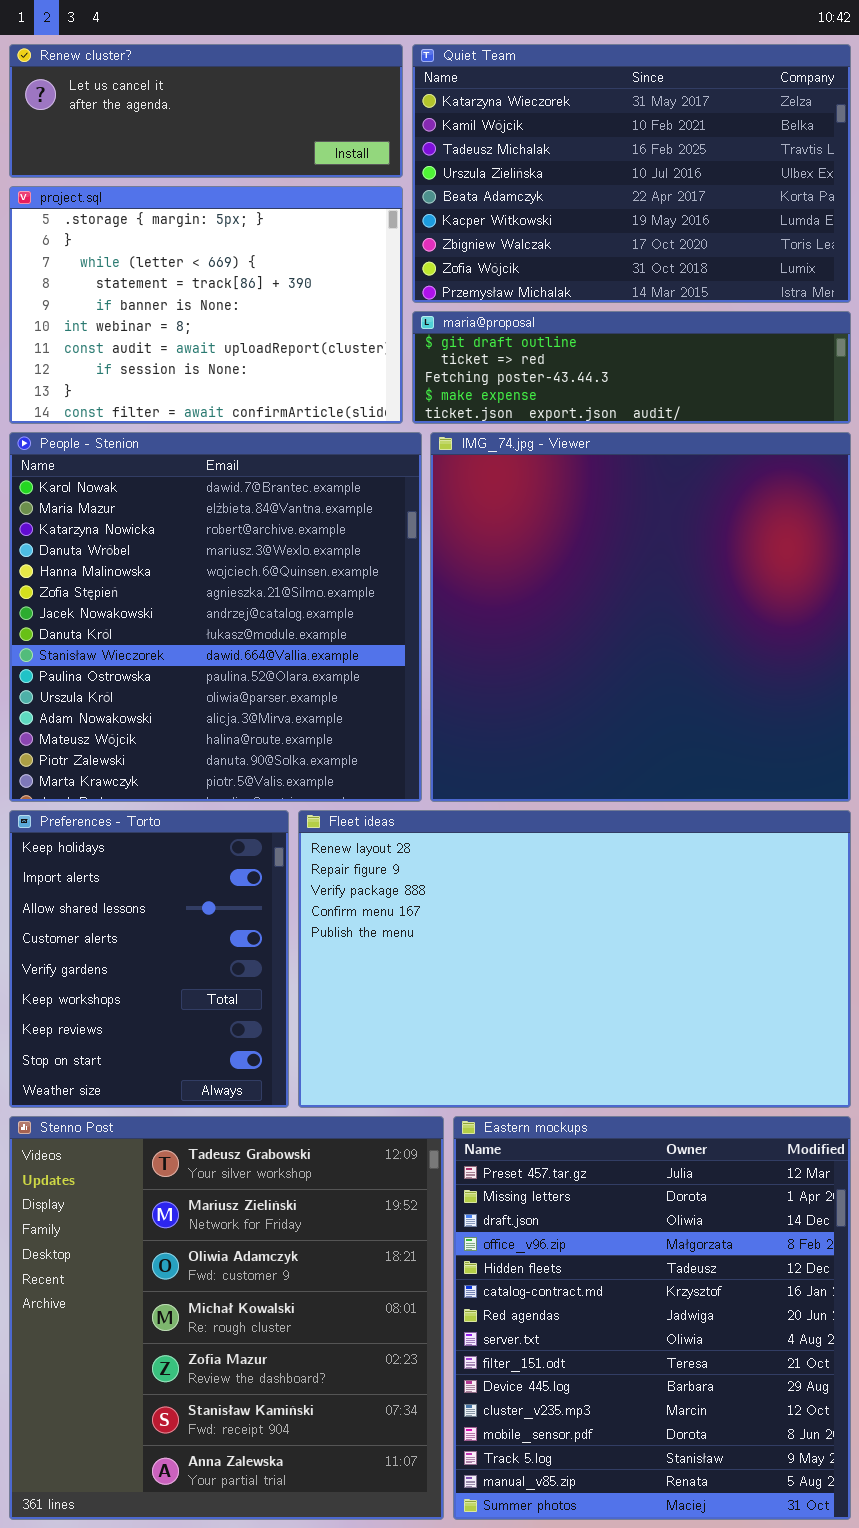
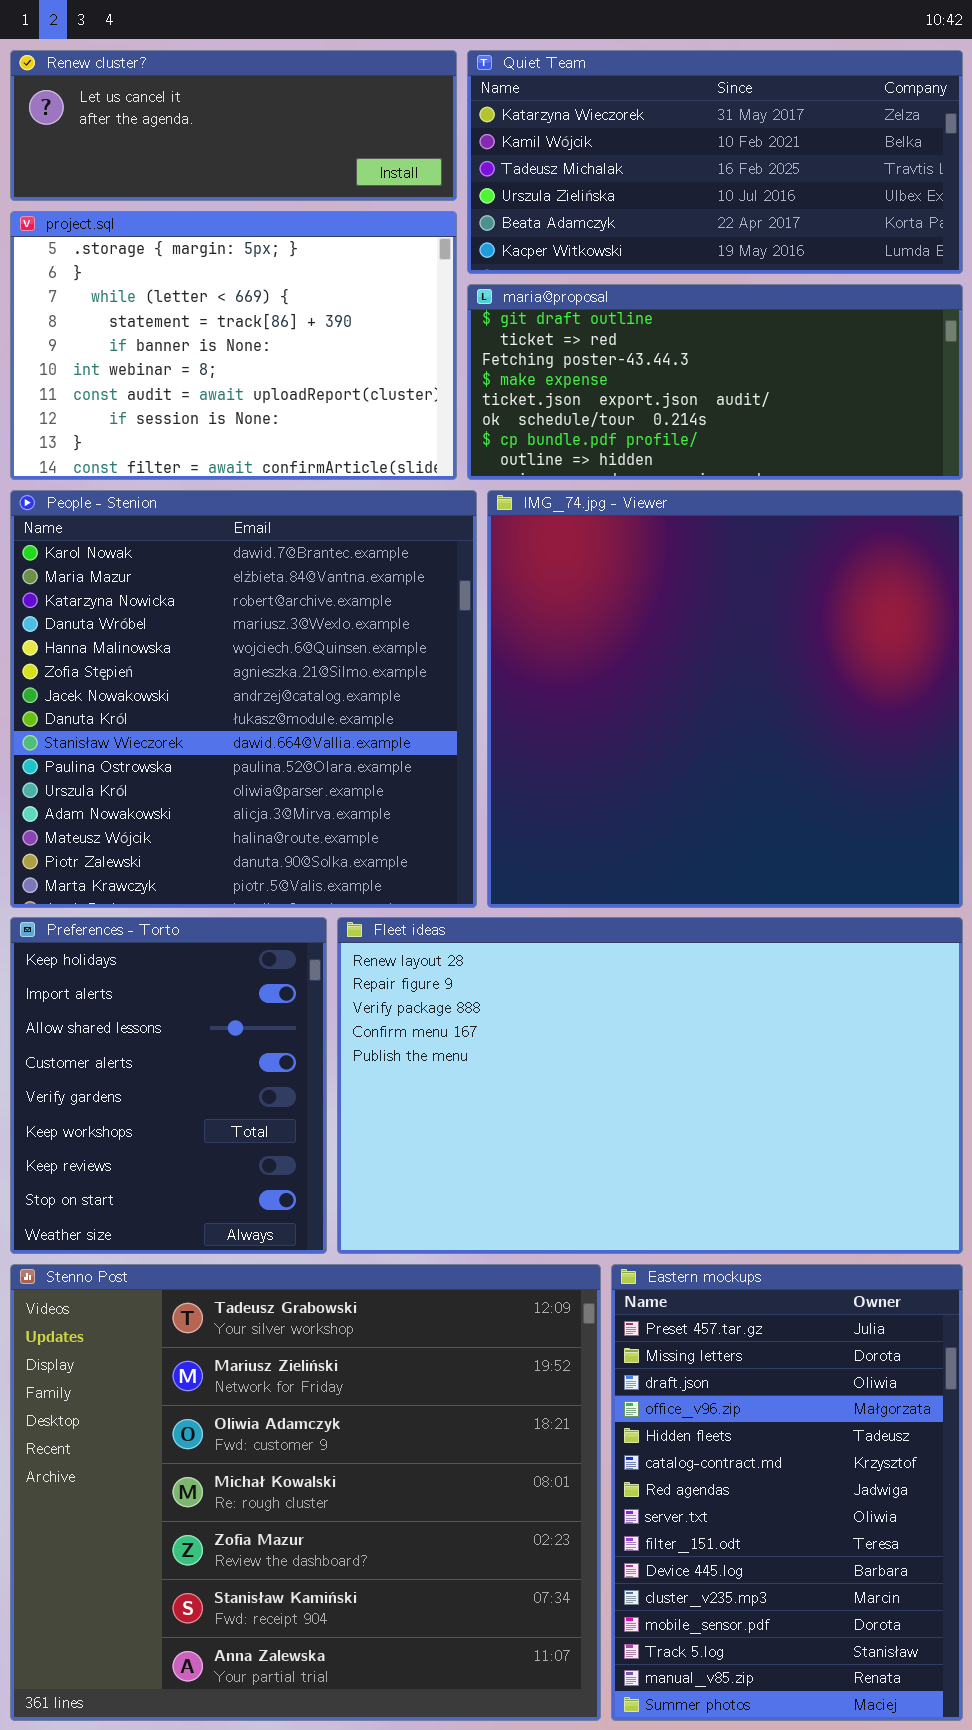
Quiet Team: [412,44,851,303] -> [467,50,963,274], resized
maria@proposal: [412,311,851,424] -> [467,284,963,480], resized
Stenno Post: [9,1116,444,1520] -> [10,1264,601,1721], resized
Eastern mockups: [453,1116,851,1520] -> [611,1264,963,1721], resized

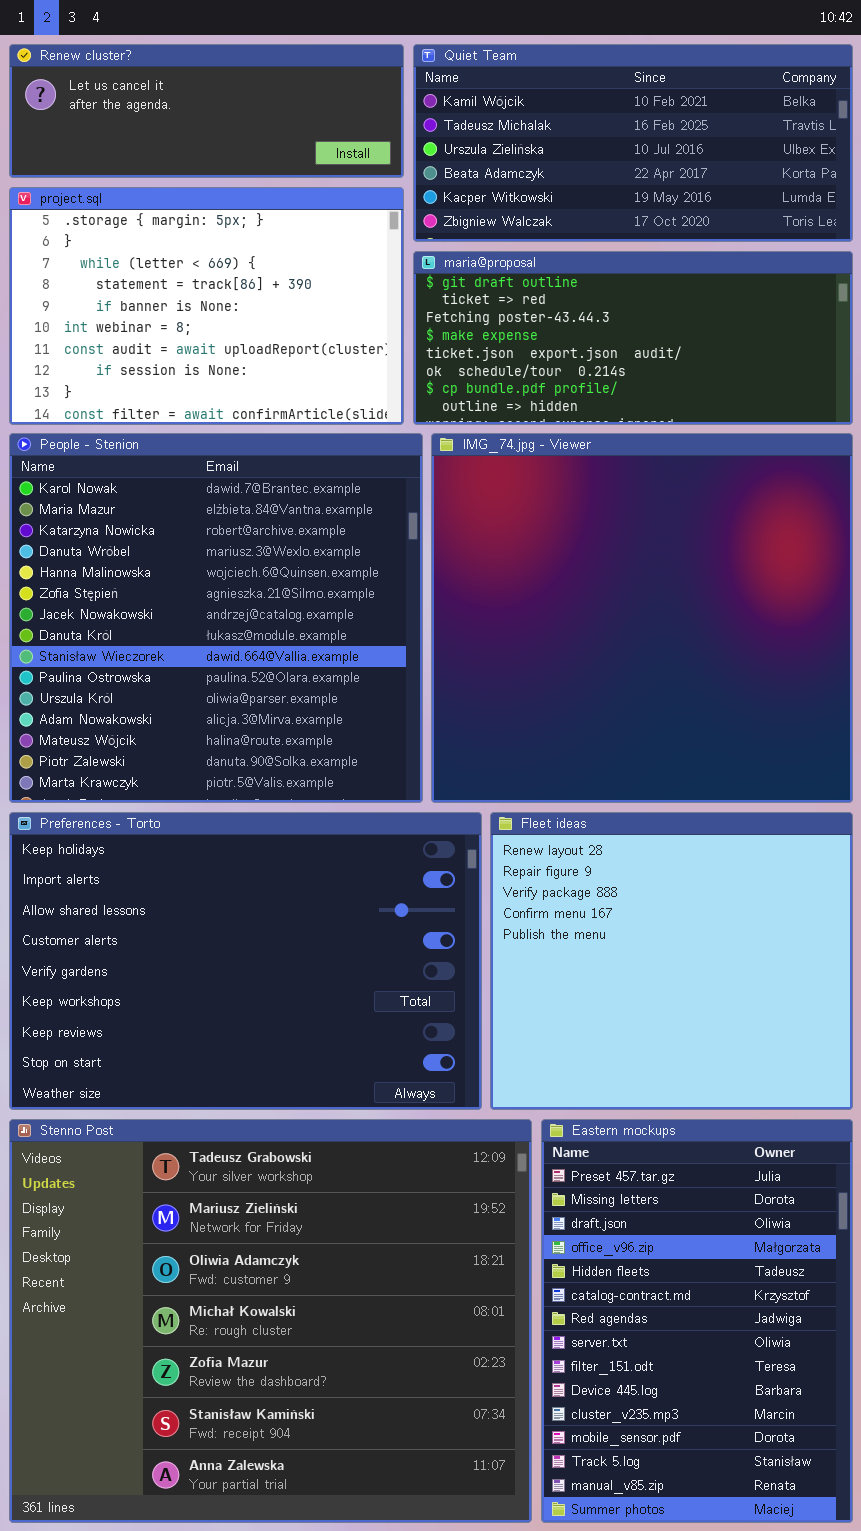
Quiet Team: [467,50,963,274] -> [413,44,853,242], scrolled down 1 row
Preferences - Torto: [10,917,327,1254] -> [9,812,482,1110], resized
Fleet ideas: [337,917,963,1254] -> [490,812,853,1110], resized

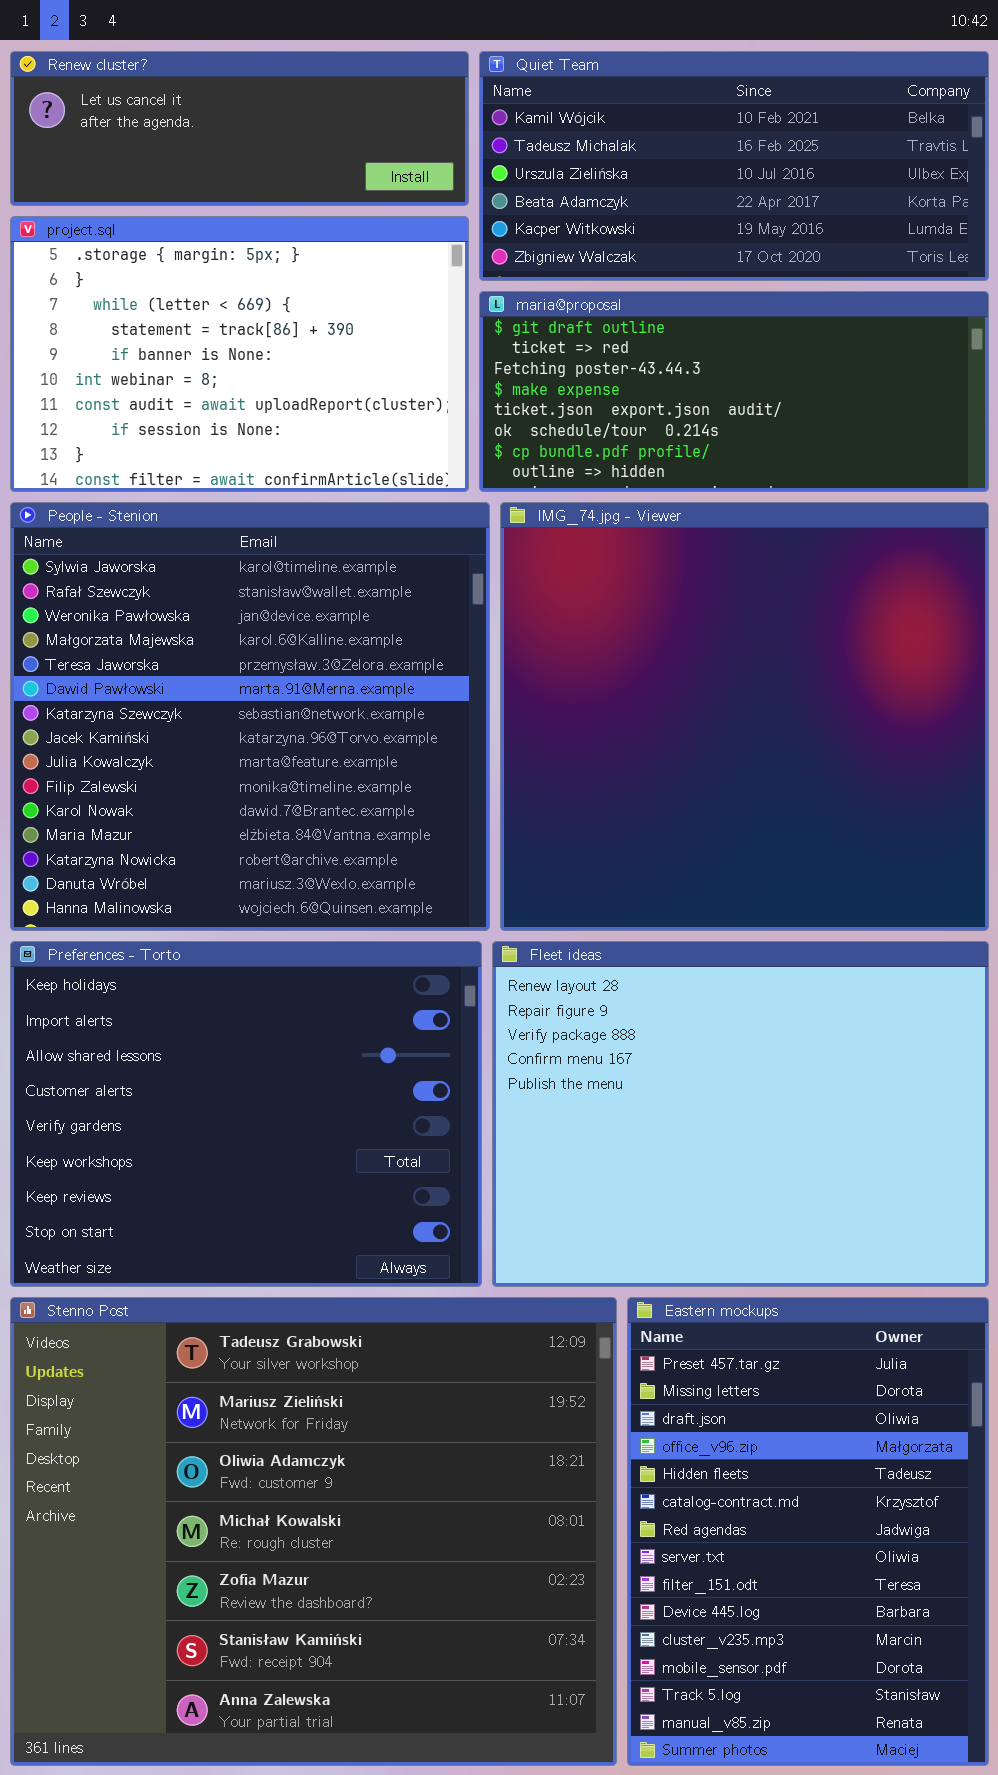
People - Stenion: [9,433,423,803] -> [10,502,490,931], scrolled up 10 rows
Preferences - Torto: [9,812,482,1110] -> [10,941,482,1287], resized
Fleet ideas: [490,812,853,1110] -> [492,941,989,1287], resized

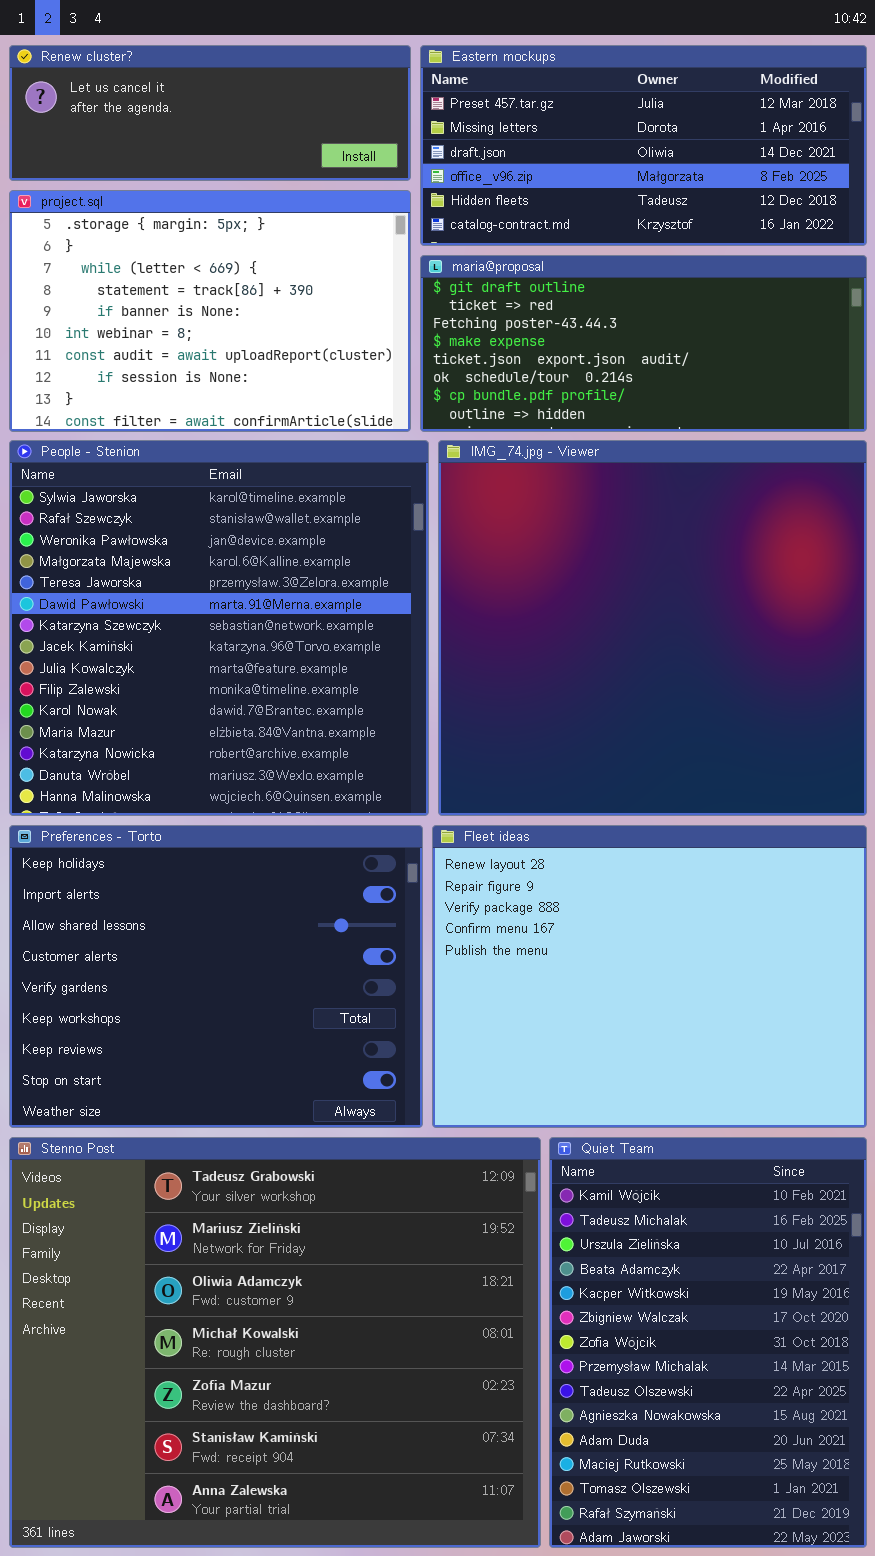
Quiet Team: [479,51,989,281] -> [549,1137,867,1548], moved, resized
Eastern mockups: [627,1297,989,1766] -> [420,45,867,246], moved, resized

